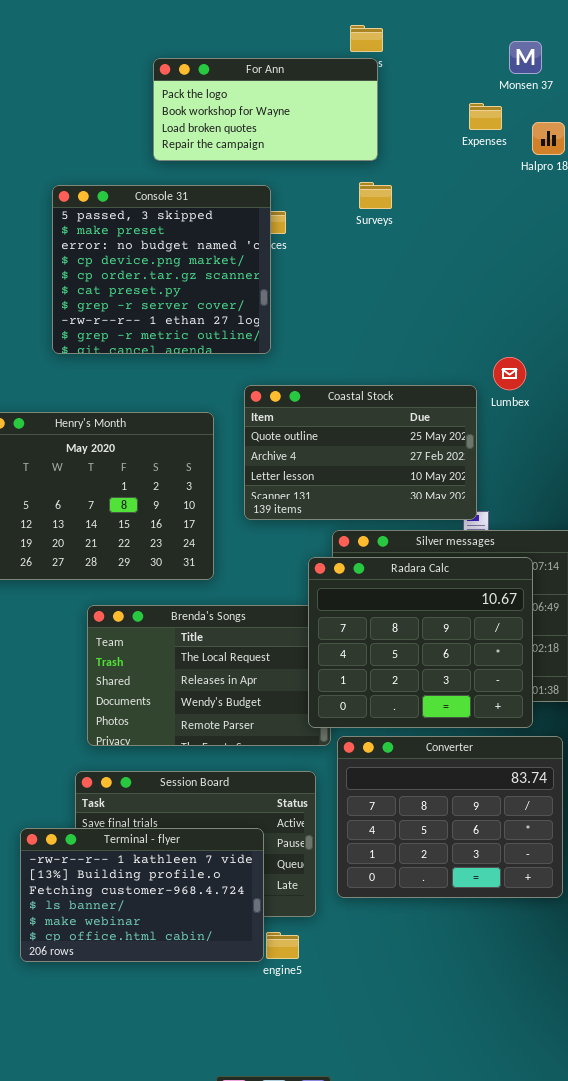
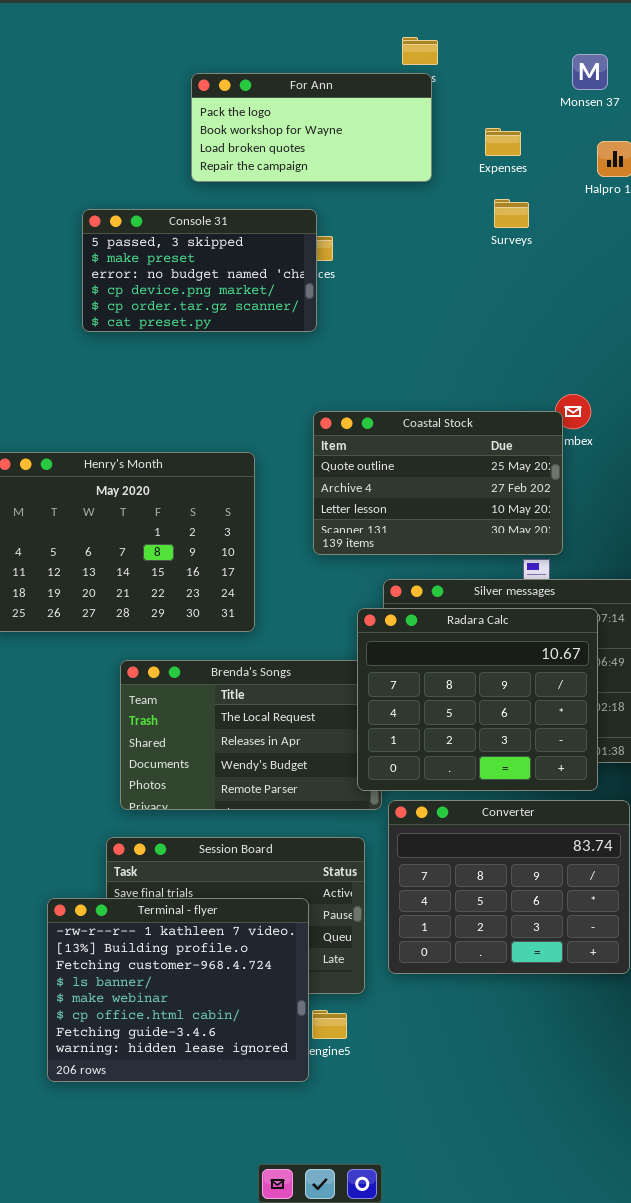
Expenses: [469,103,502,130] -> [485,128,521,156], moved
Surveys: [359,182,392,209] -> [494,199,529,228], moved
Console 31: [52,185,271,354] -> [82,209,317,332], resized
Coastal Stock: [244,385,477,520] -> [313,411,563,555], moved
Terminal - flyer: [20,828,264,962] -> [47,898,309,1082], resized

